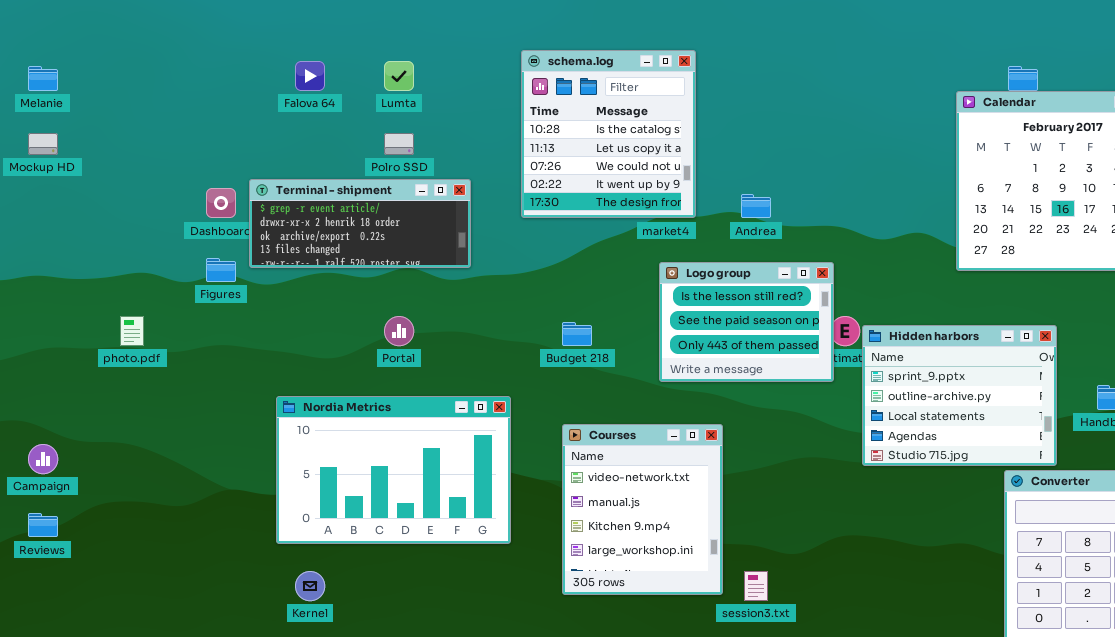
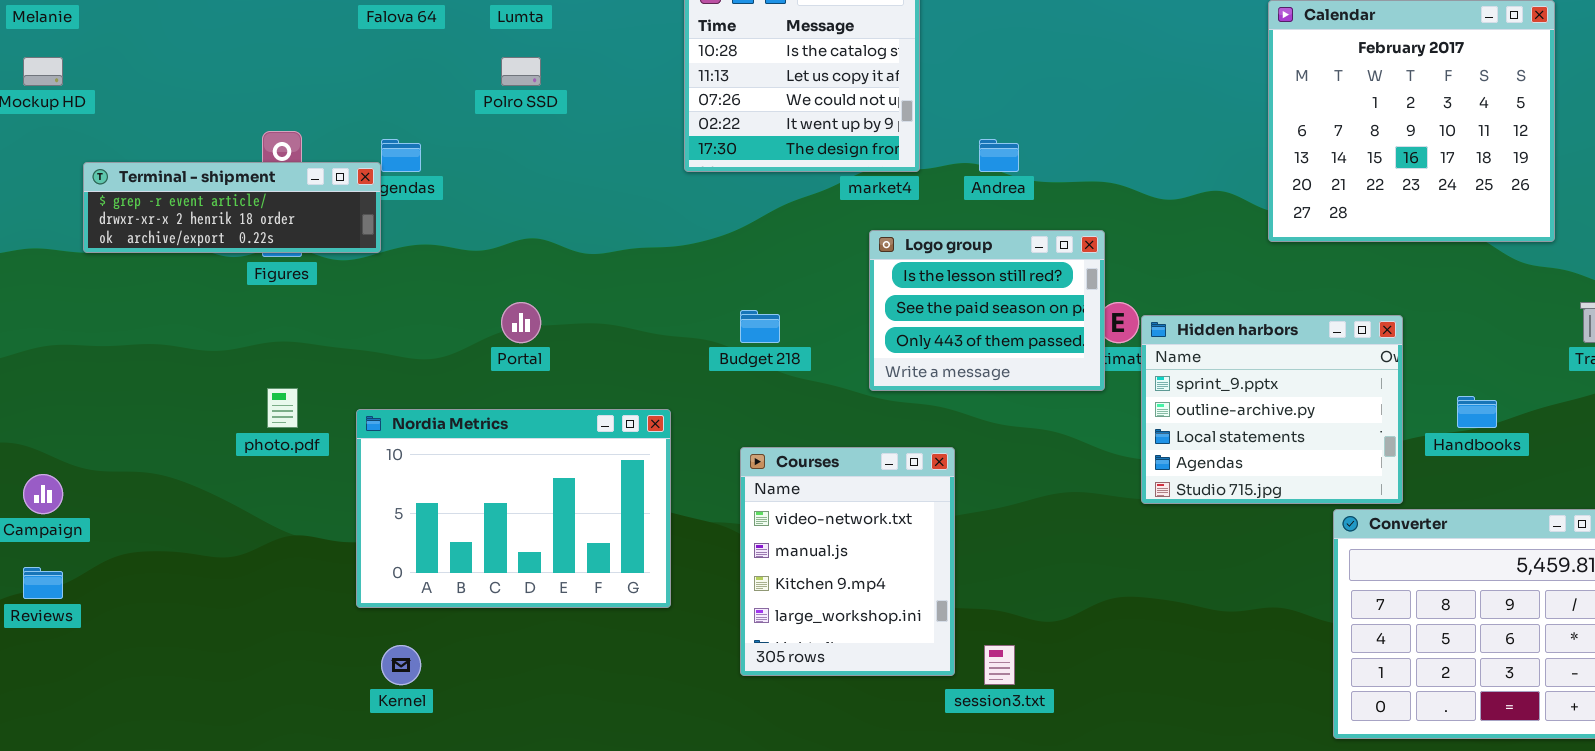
Terminal - shipment: [249,179,471,268] -> [83,162,381,253], moved, resized
photo.pdf: [120,316,144,346] -> [267,388,298,428], moved

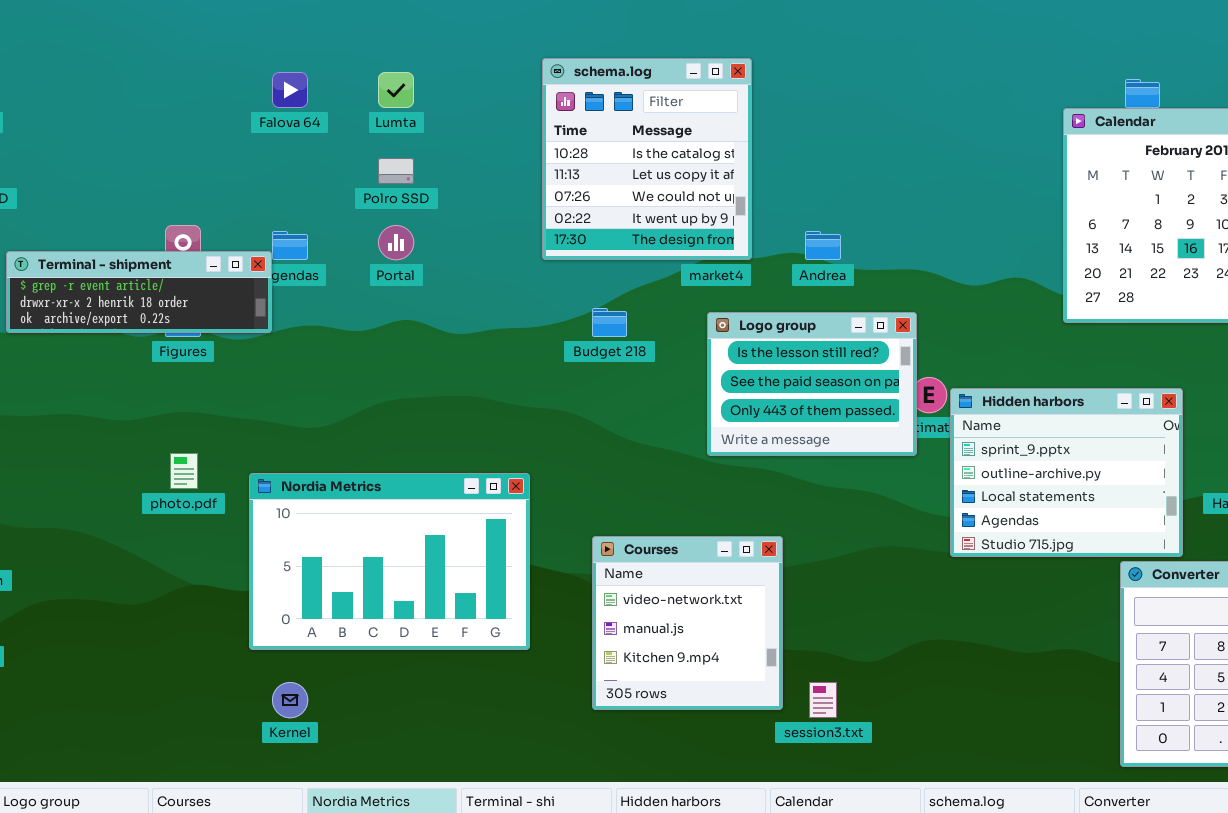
Portal: [501,302,541,343] -> [378,225,414,260], moved
Budget 218: [740,310,780,343] -> [592,308,627,337], moved
Courses: [740,447,955,676] -> [592,536,783,710], resized

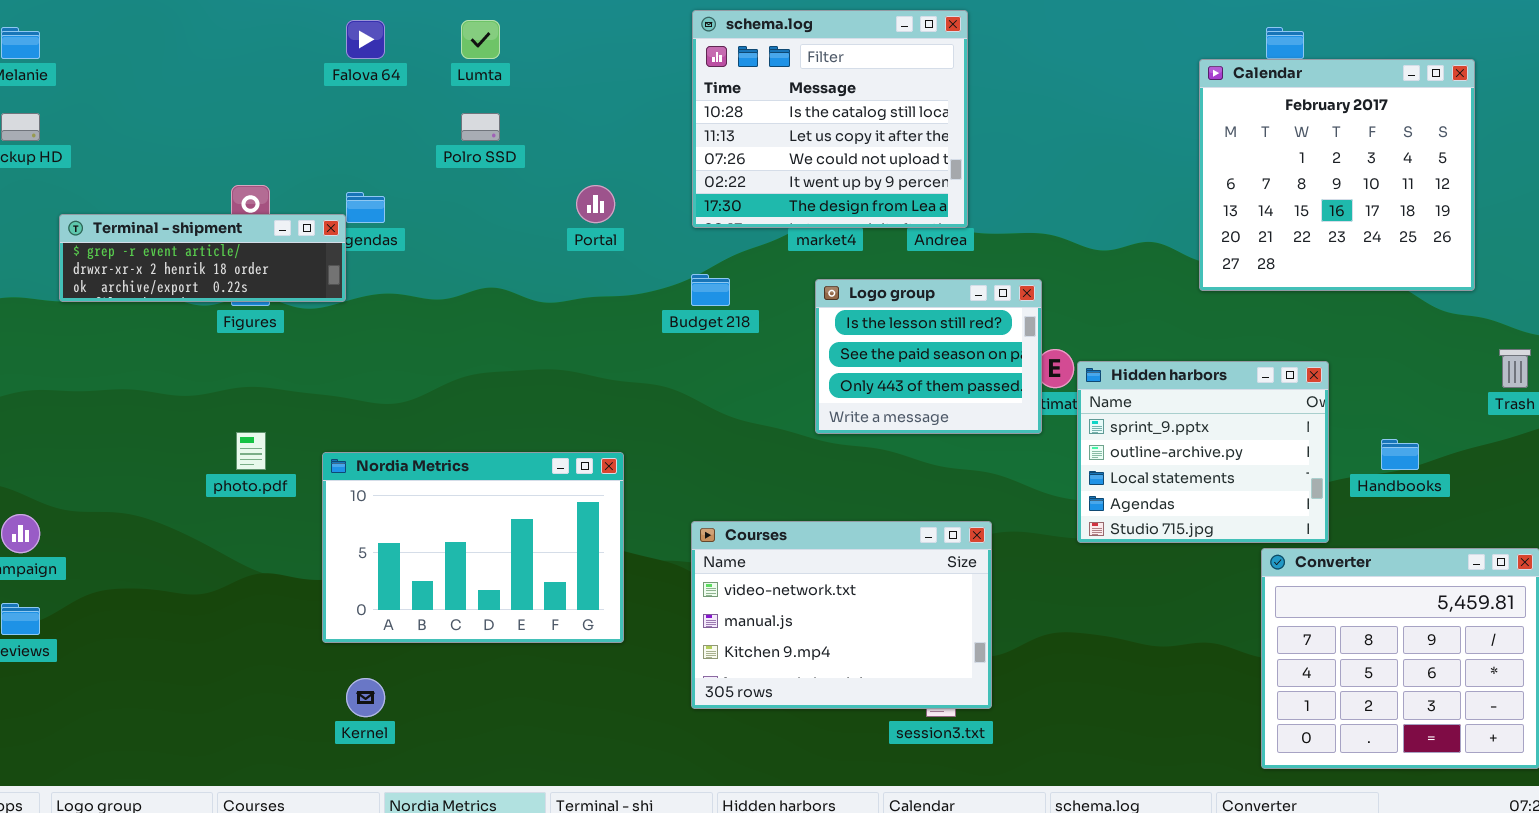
schema.log: [542,58,752,260] -> [692,10,968,228], moved, resized
Portal: [378,225,414,260] -> [576,185,615,223], moved
Courses: [592,536,783,710] -> [691,521,992,709], resized

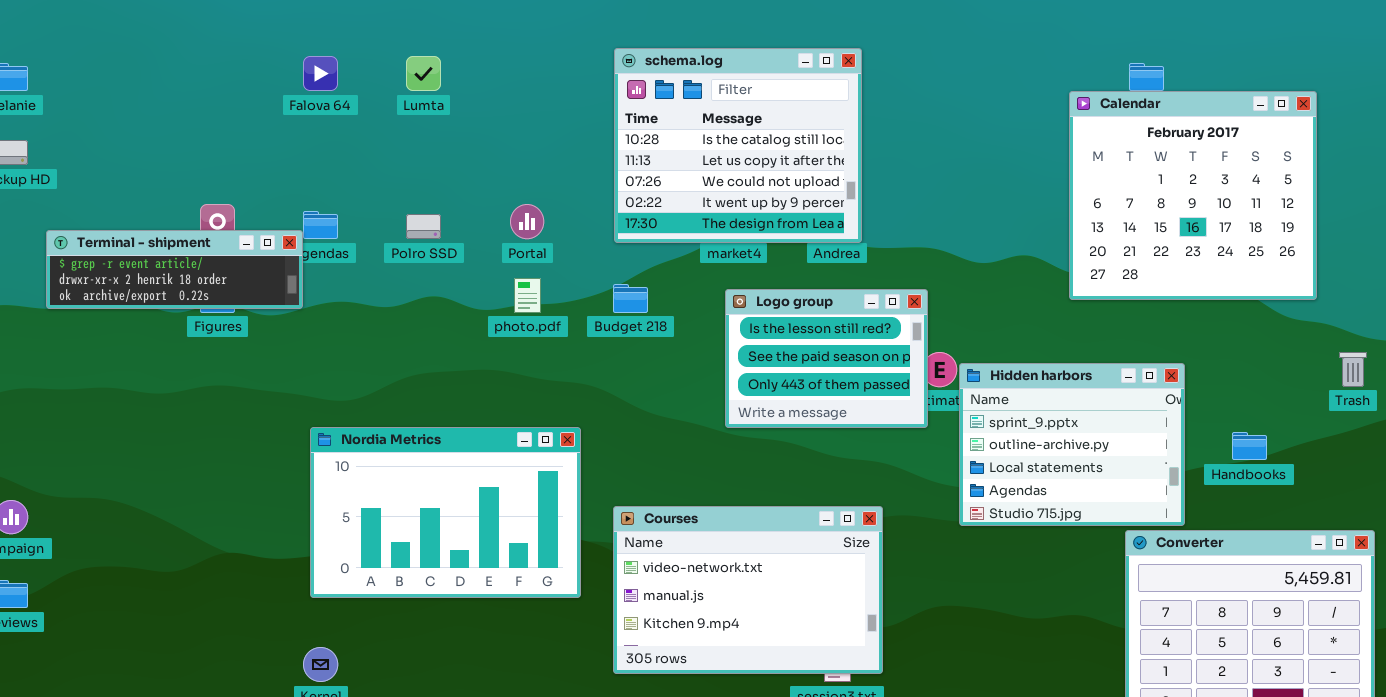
Polro SSD: [461,113,500,141] -> [406,214,441,239], moved
photo.pdf: [236,432,266,470] -> [514,278,541,313], moved
Nordia Metrics: [322,452,624,643] -> [310,427,581,598], moved

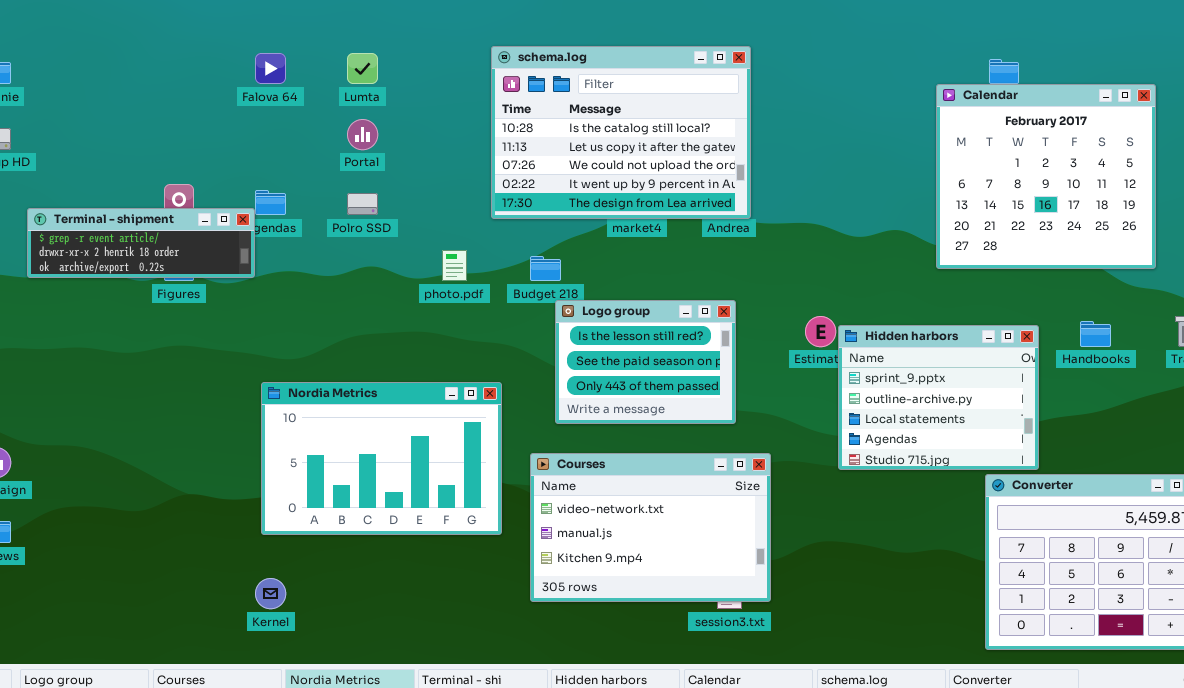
schema.log: [614,48,862,243] -> [491,46,751,219], resized
Portal: [510,204,544,239] -> [347,119,378,150], moved
Logo group: [725,289,928,428] -> [555,300,736,424], moved
Handbooks: [1232,432,1267,460] -> [1080,321,1111,347], moved

